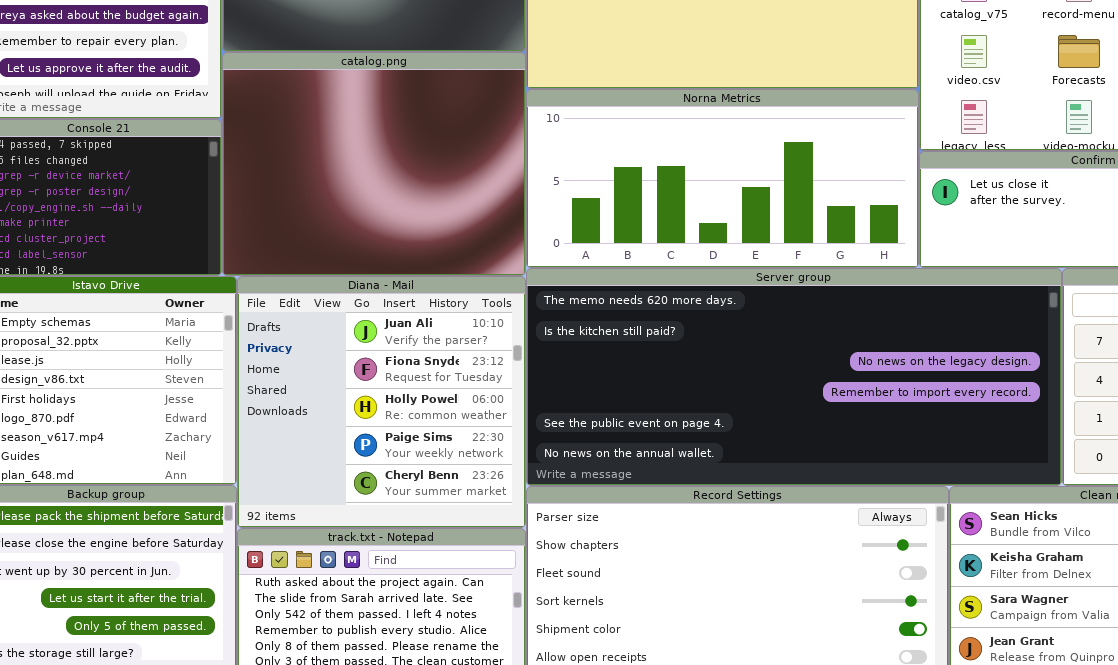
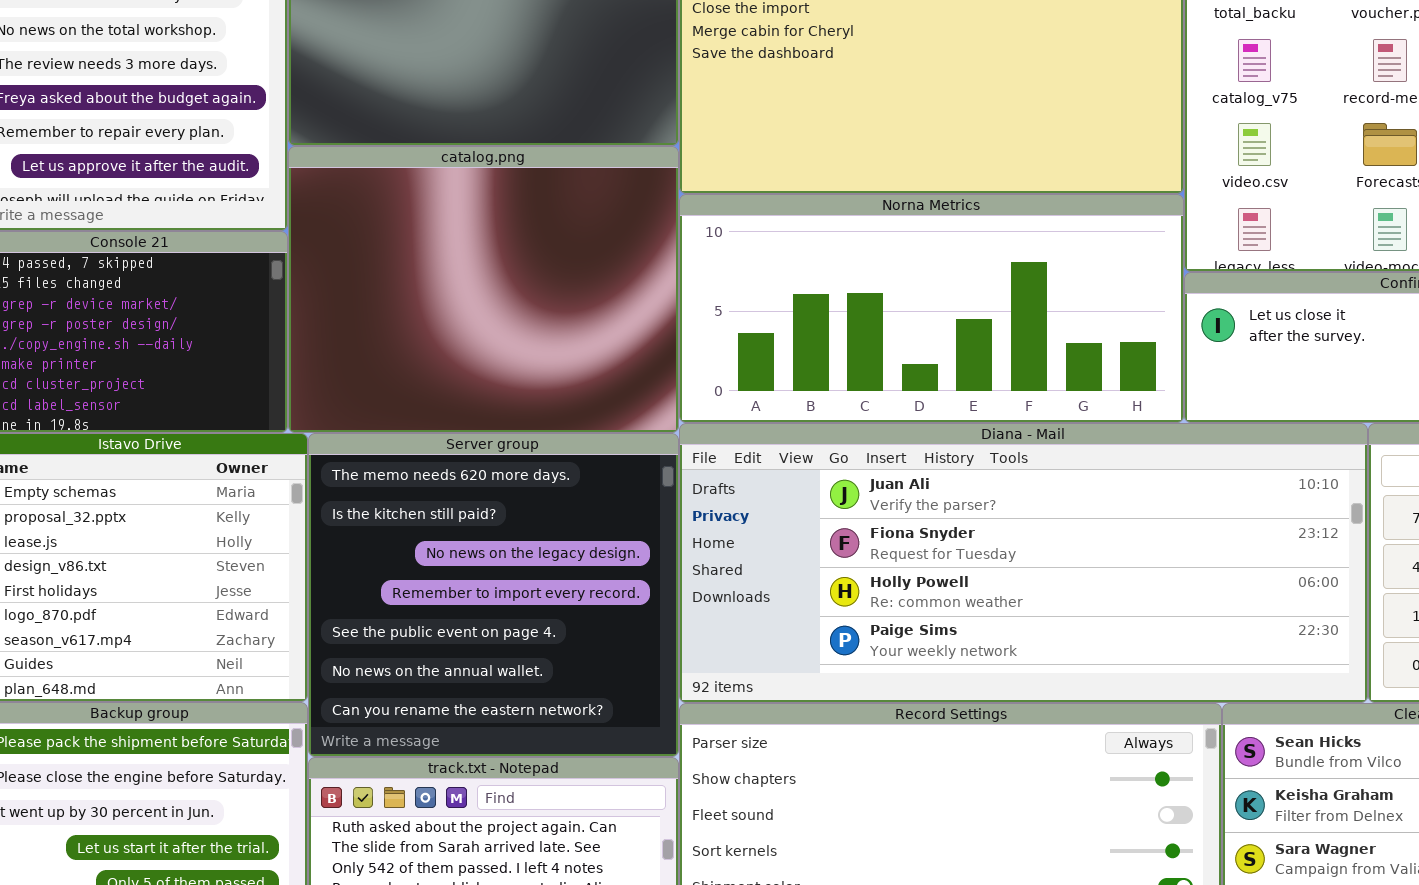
Server group: [526,268,1062,486] -> [308,433,679,757], moved, resized
Diana - Mail: [237,276,526,528] -> [679,423,1368,703], moved, resized

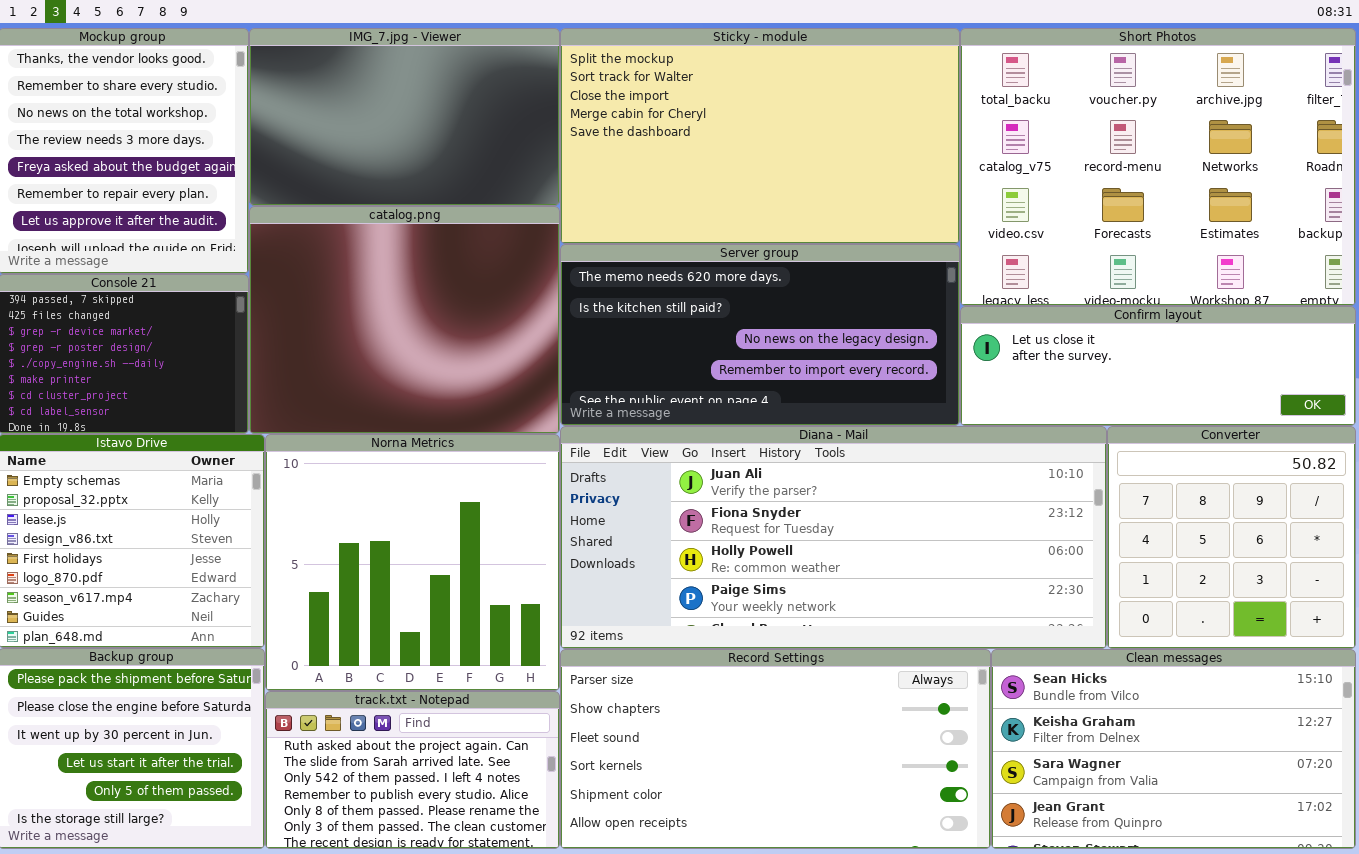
Norna Metrics: [679,194,1184,423] -> [265,434,560,691], moved, resized
Server group: [308,433,679,757] -> [560,244,960,426], moved, resized

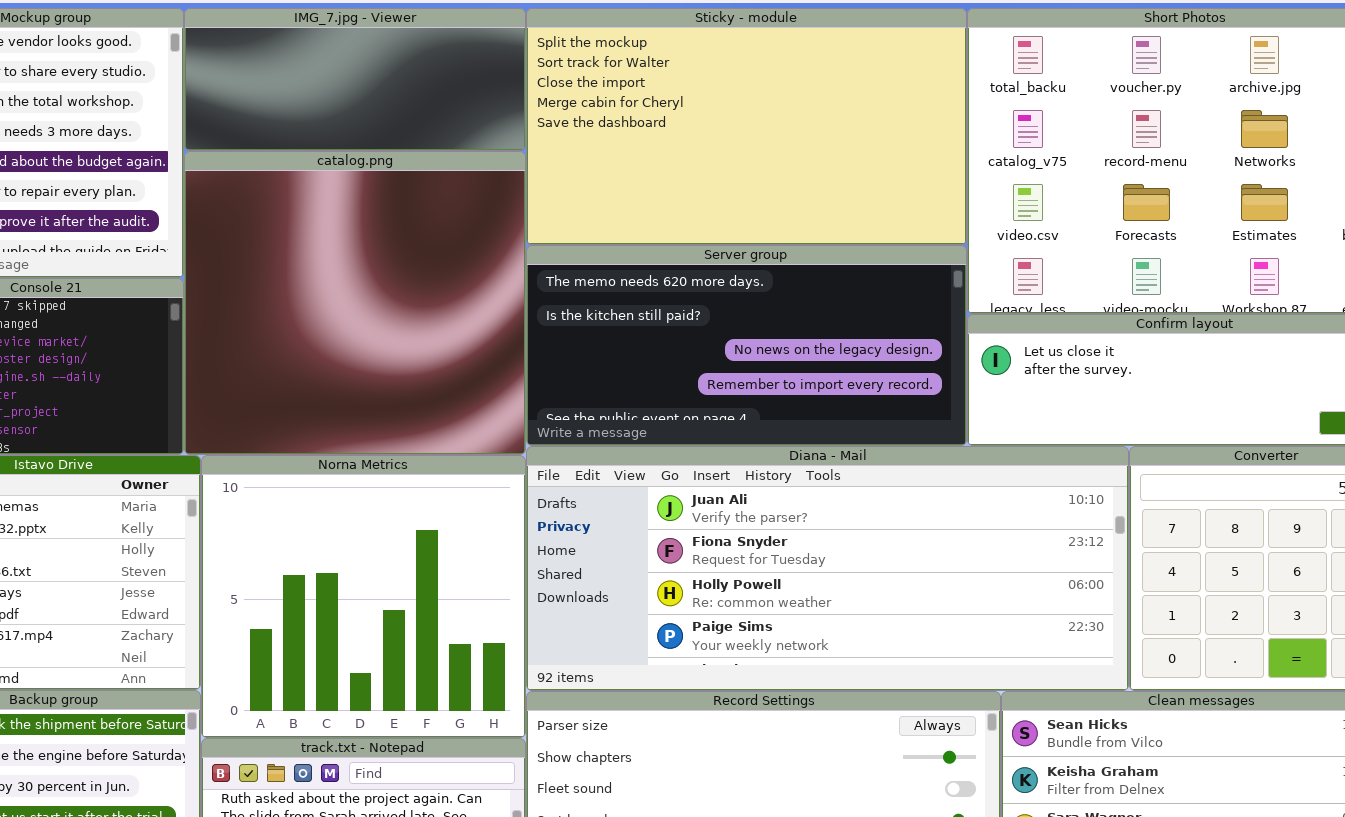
IMG_7.jpg - Viewer: [249,28,560,206] -> [184,8,526,151], resized
catalog.png: [249,206,560,434] -> [184,151,526,455], resized

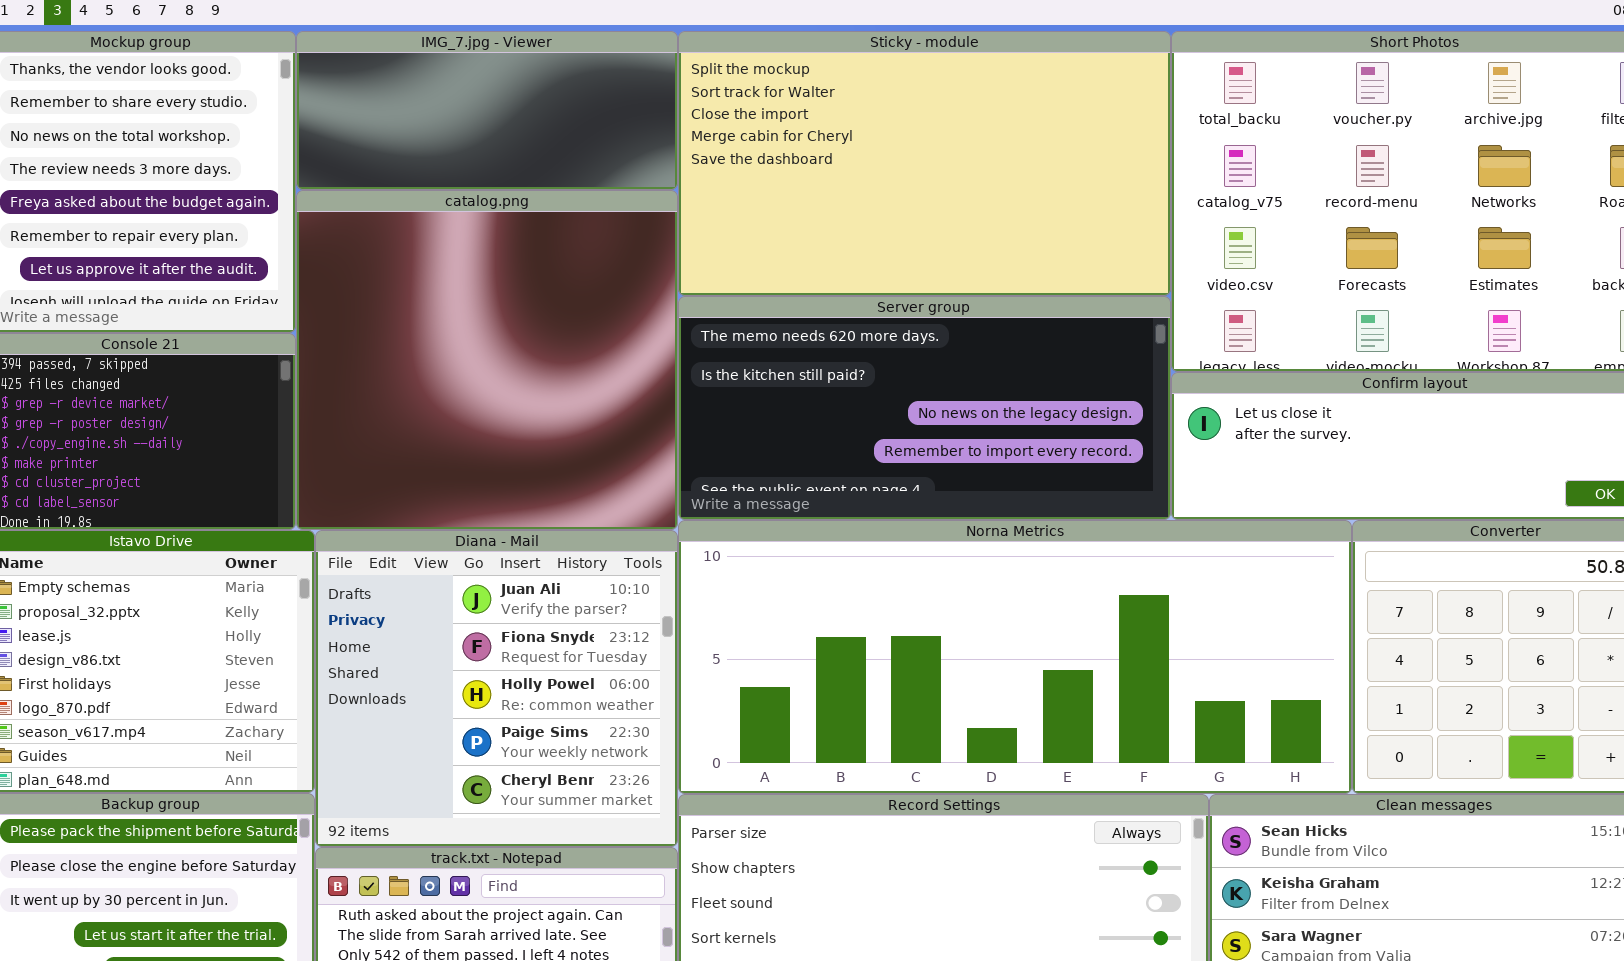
Diana - Mail: [526,446,1129,691] -> [315,530,678,847], moved, resized
Norna Metrics: [201,455,526,738] -> [678,520,1352,794], moved, resized

